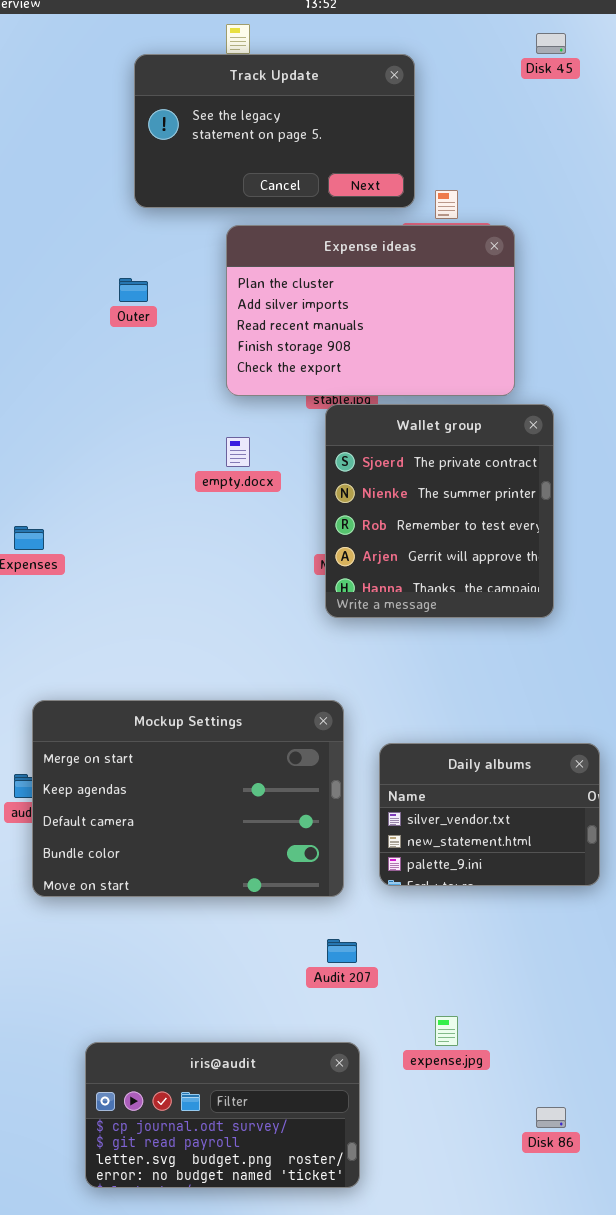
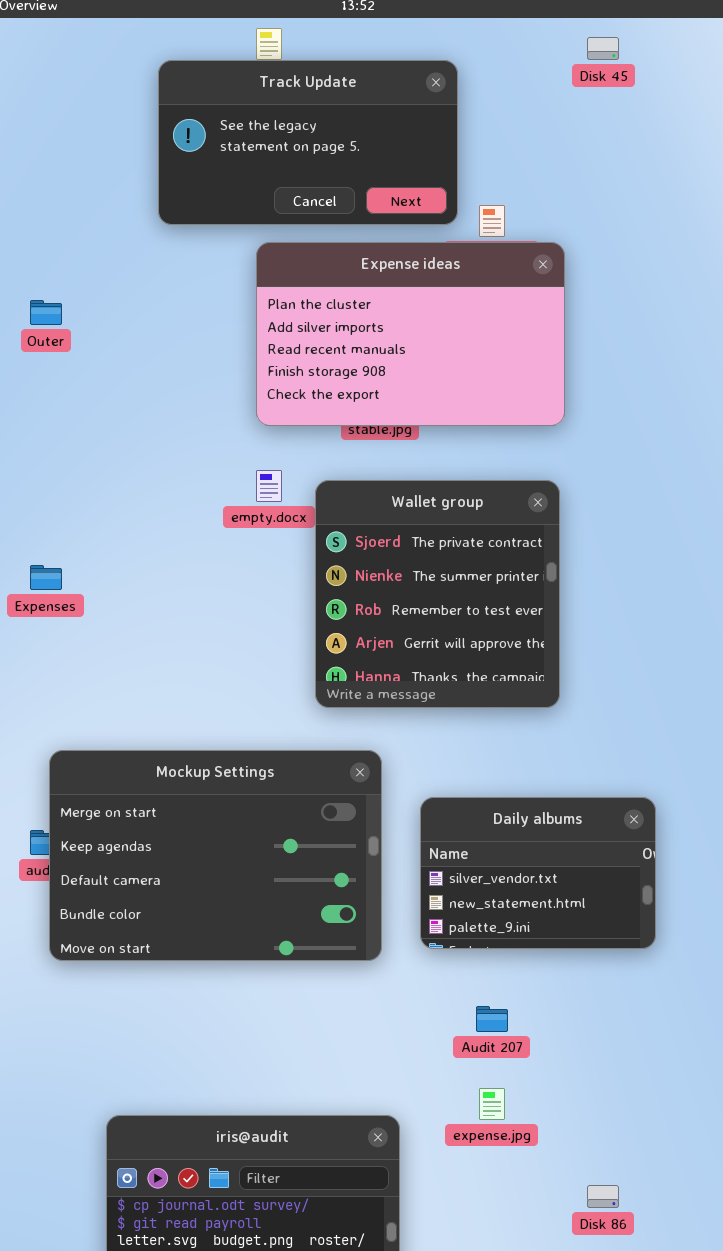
Outer: [119,278,148,302] -> [30,300,62,325], moved
Wallet group: [325,404,554,618] -> [315,480,560,708], moved
Audit 207: [327,939,357,963] -> [476,1006,508,1032], moved

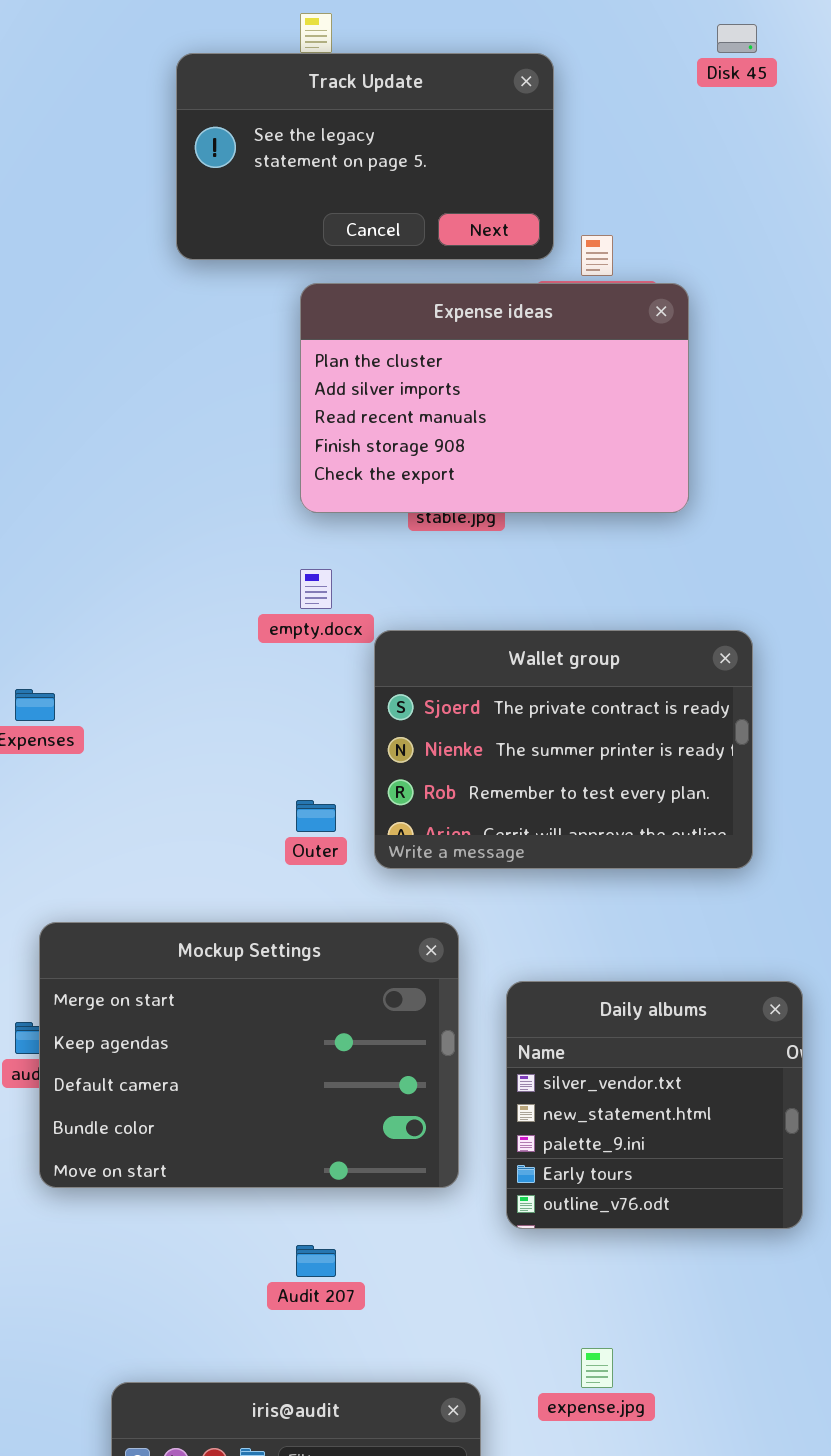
Outer: [30,300,62,325] -> [296,800,336,832], moved
Wallet group: [315,480,560,708] -> [374,630,753,869], resized
Daily albums: [420,797,656,949] -> [506,981,803,1229], resized
Audit 207: [476,1006,508,1032] -> [296,1245,336,1277], moved

